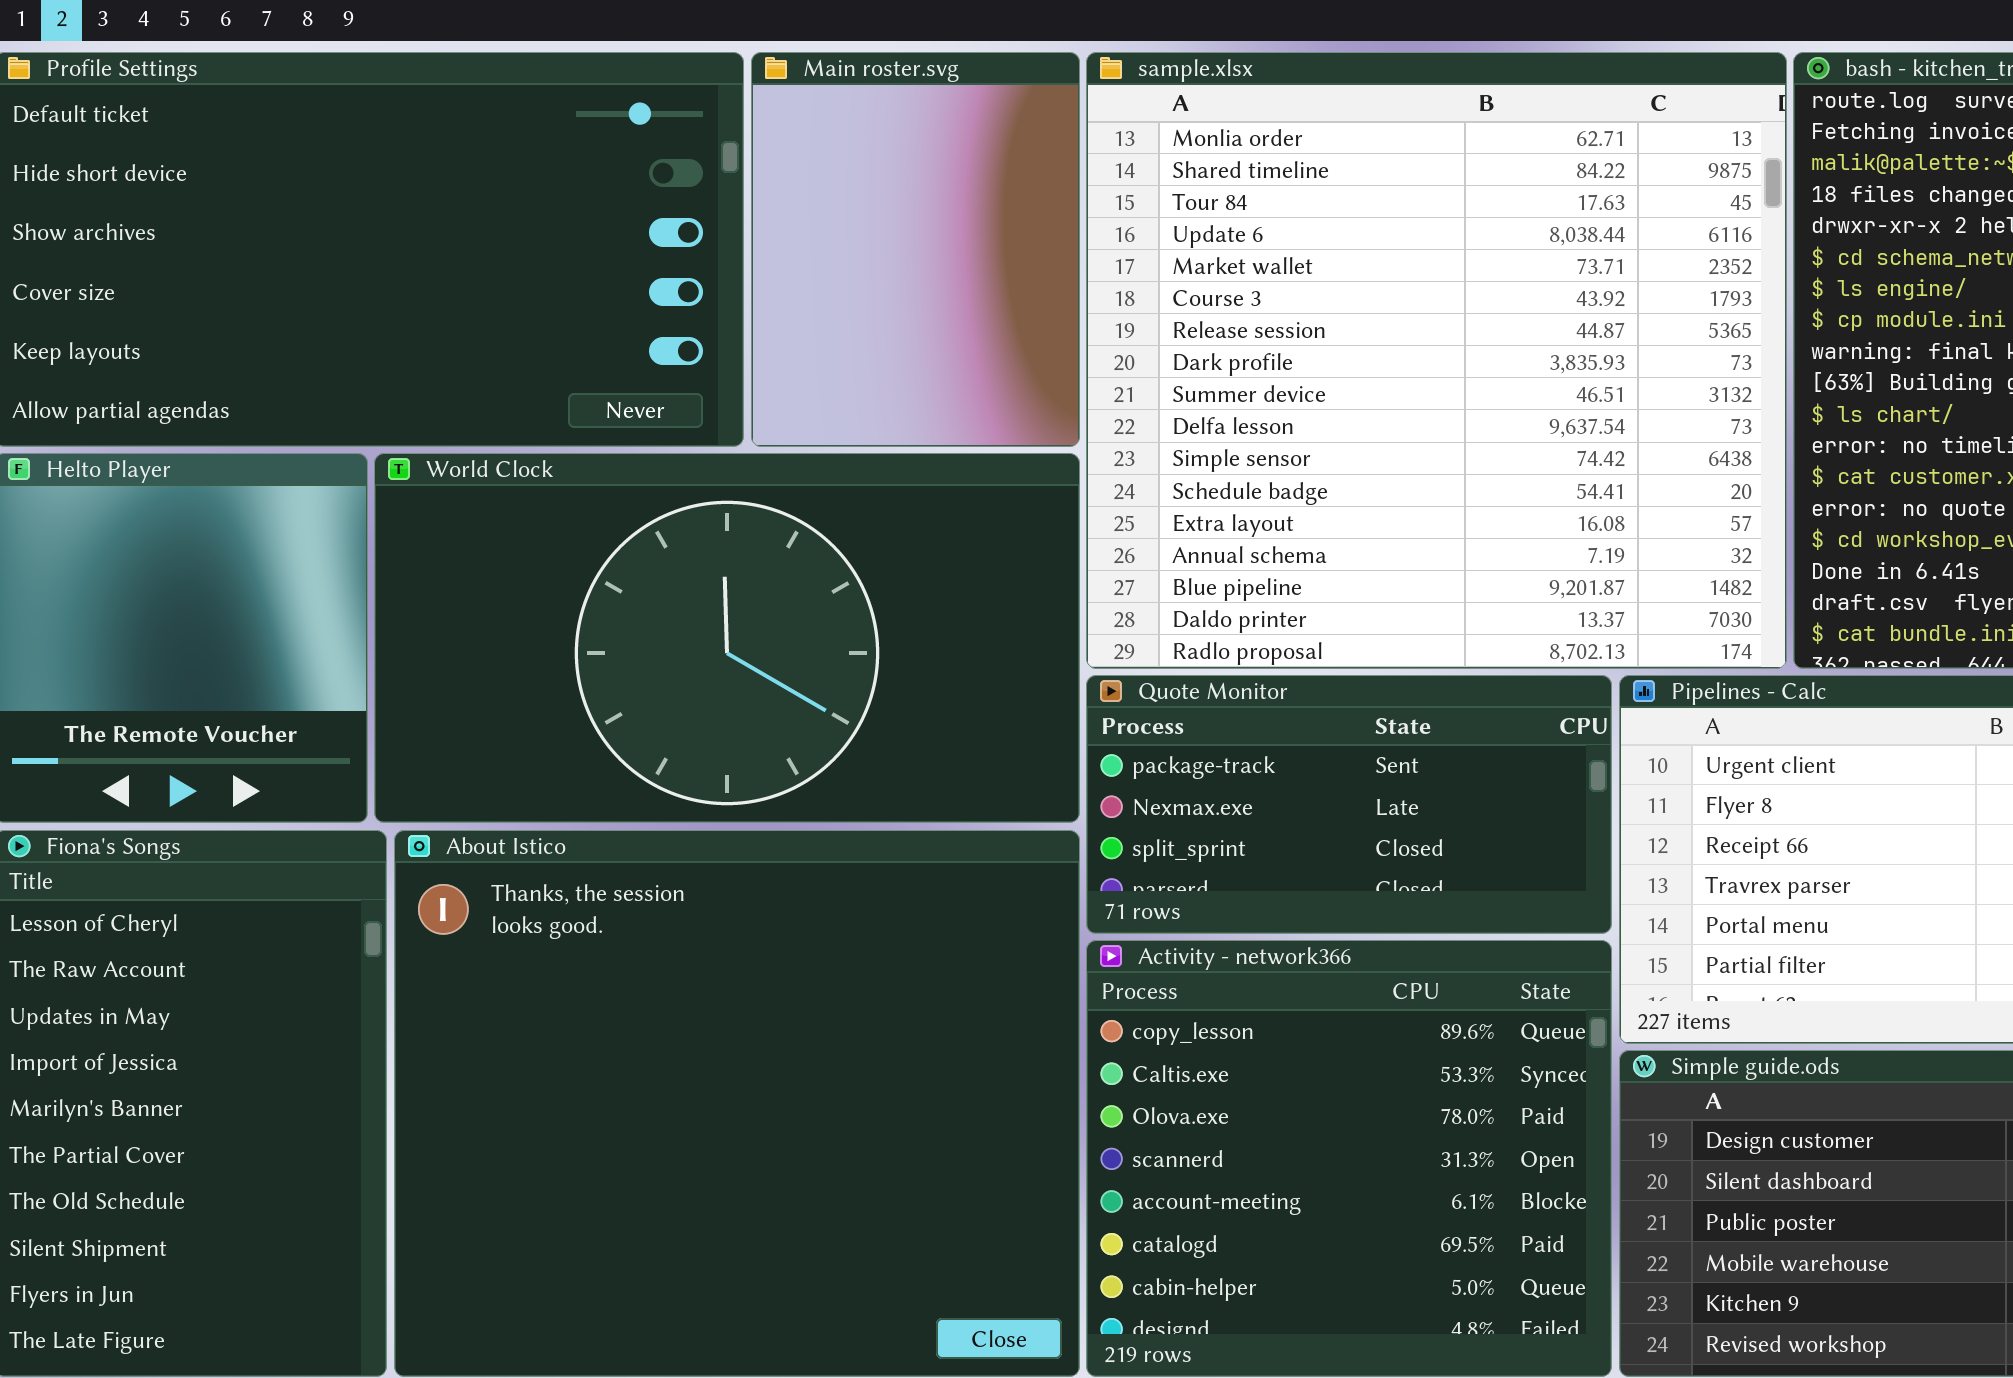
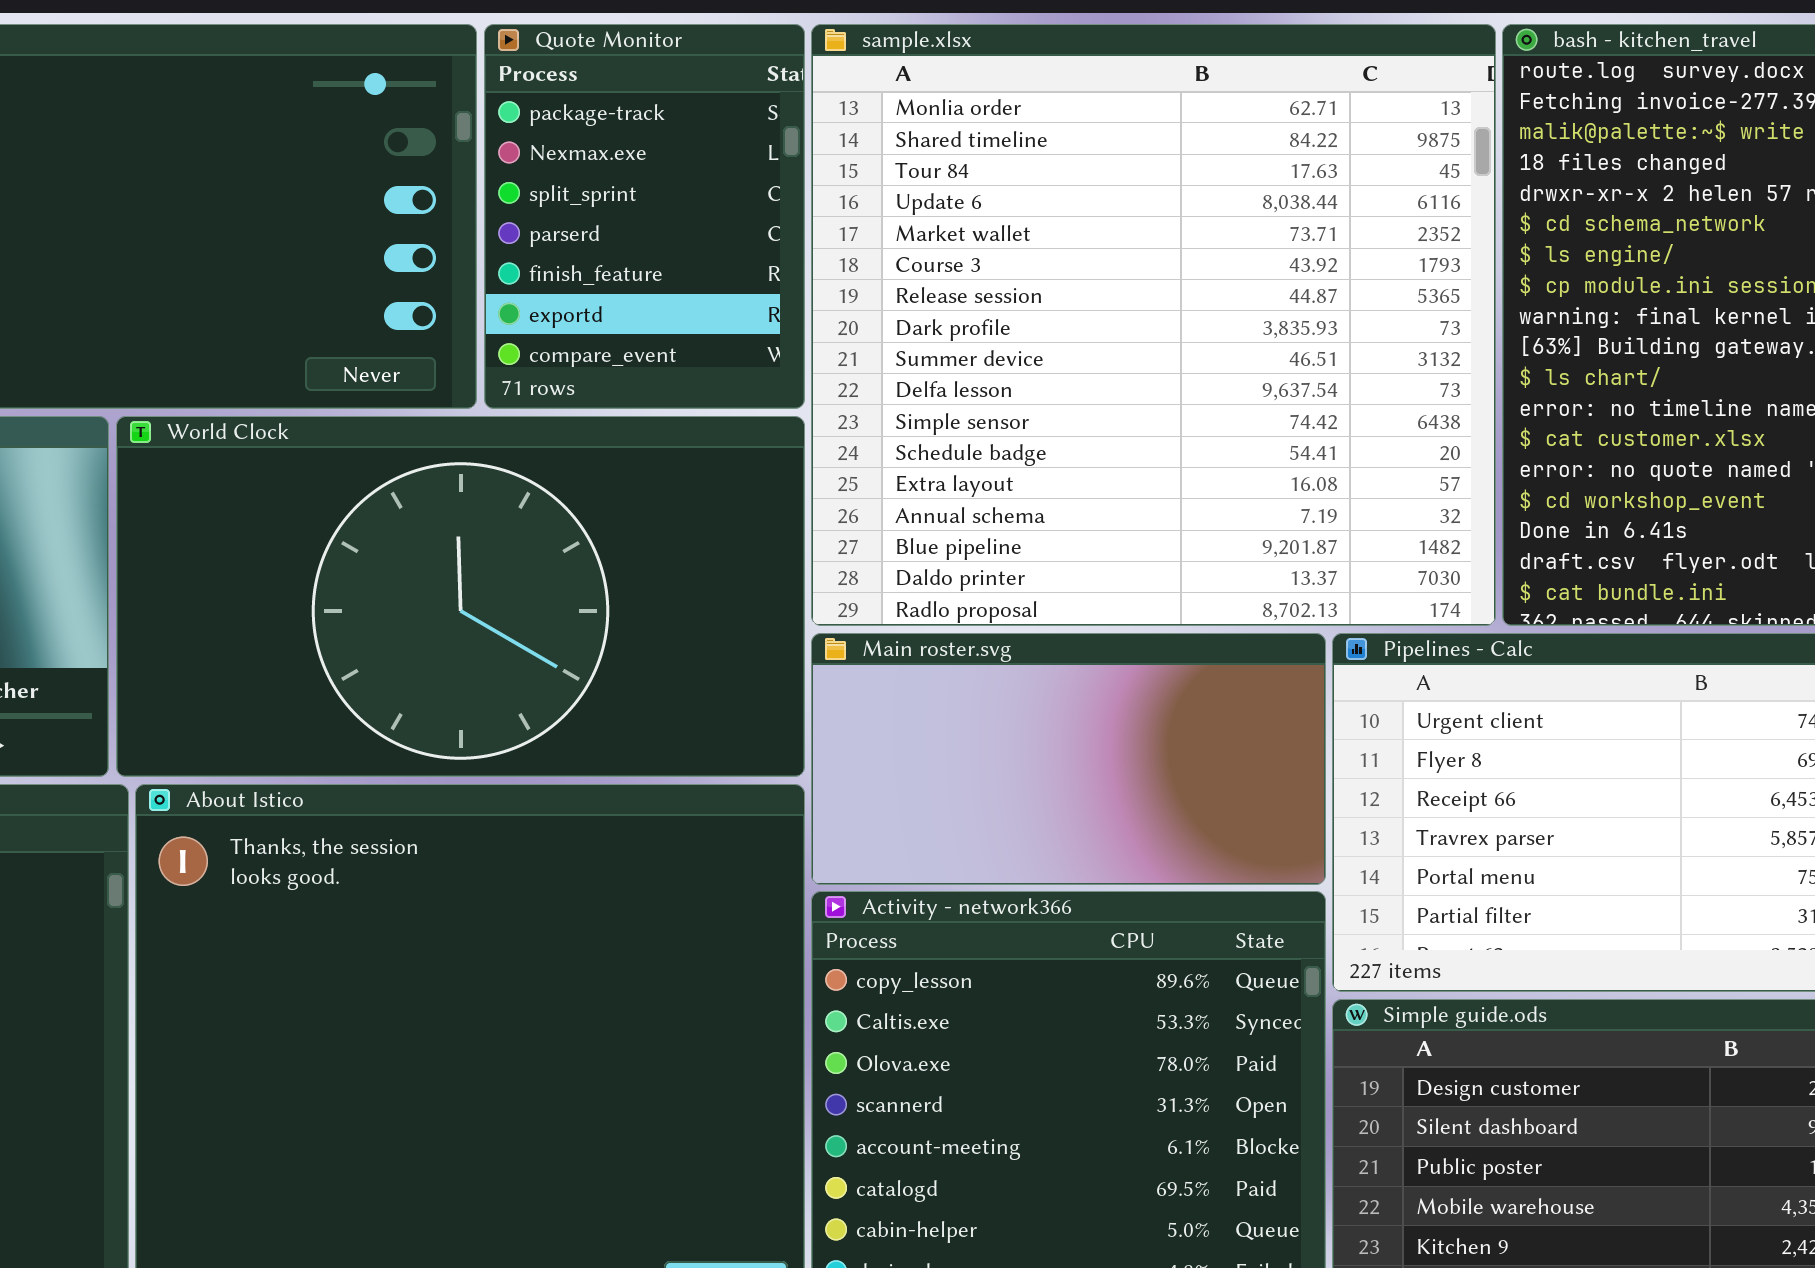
Main roster.svg: [751,52,1080,447] -> [811,633,1326,885], moved, resized
Quote Monitor: [1086,675,1612,934] -> [484,24,805,409], moved, resized

